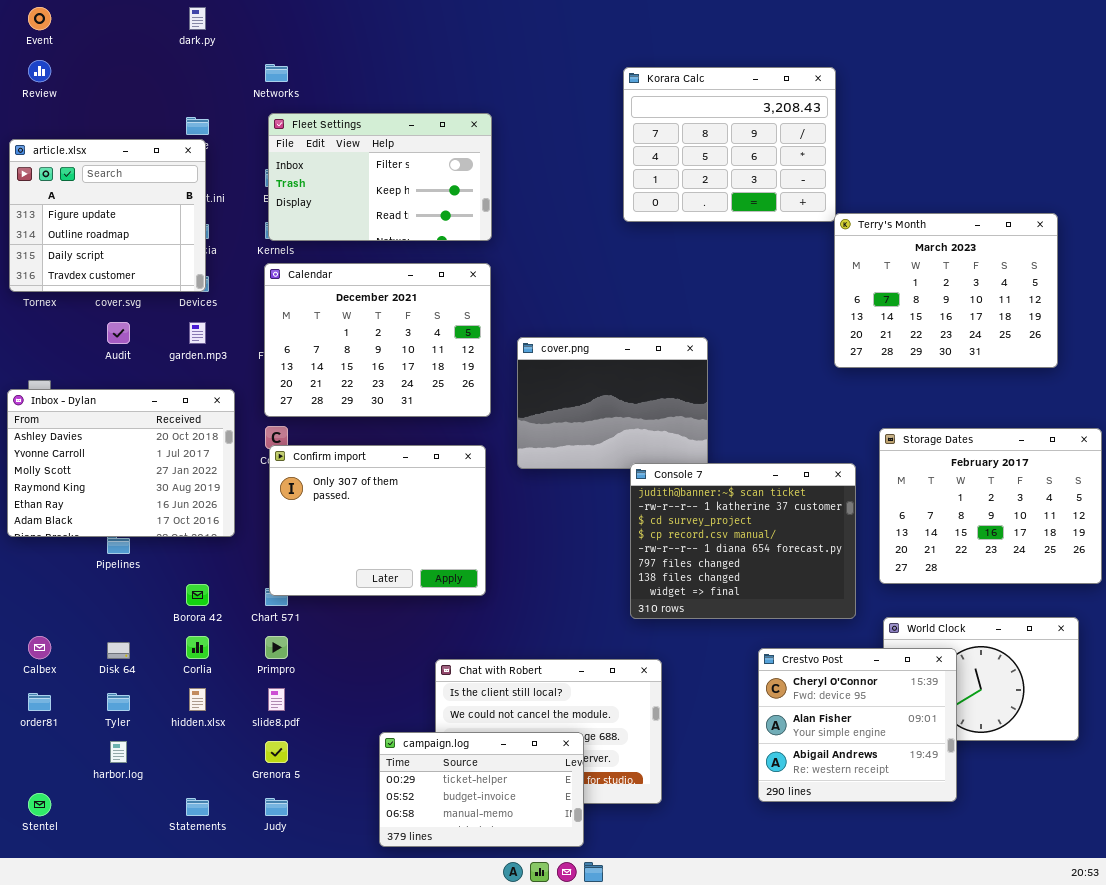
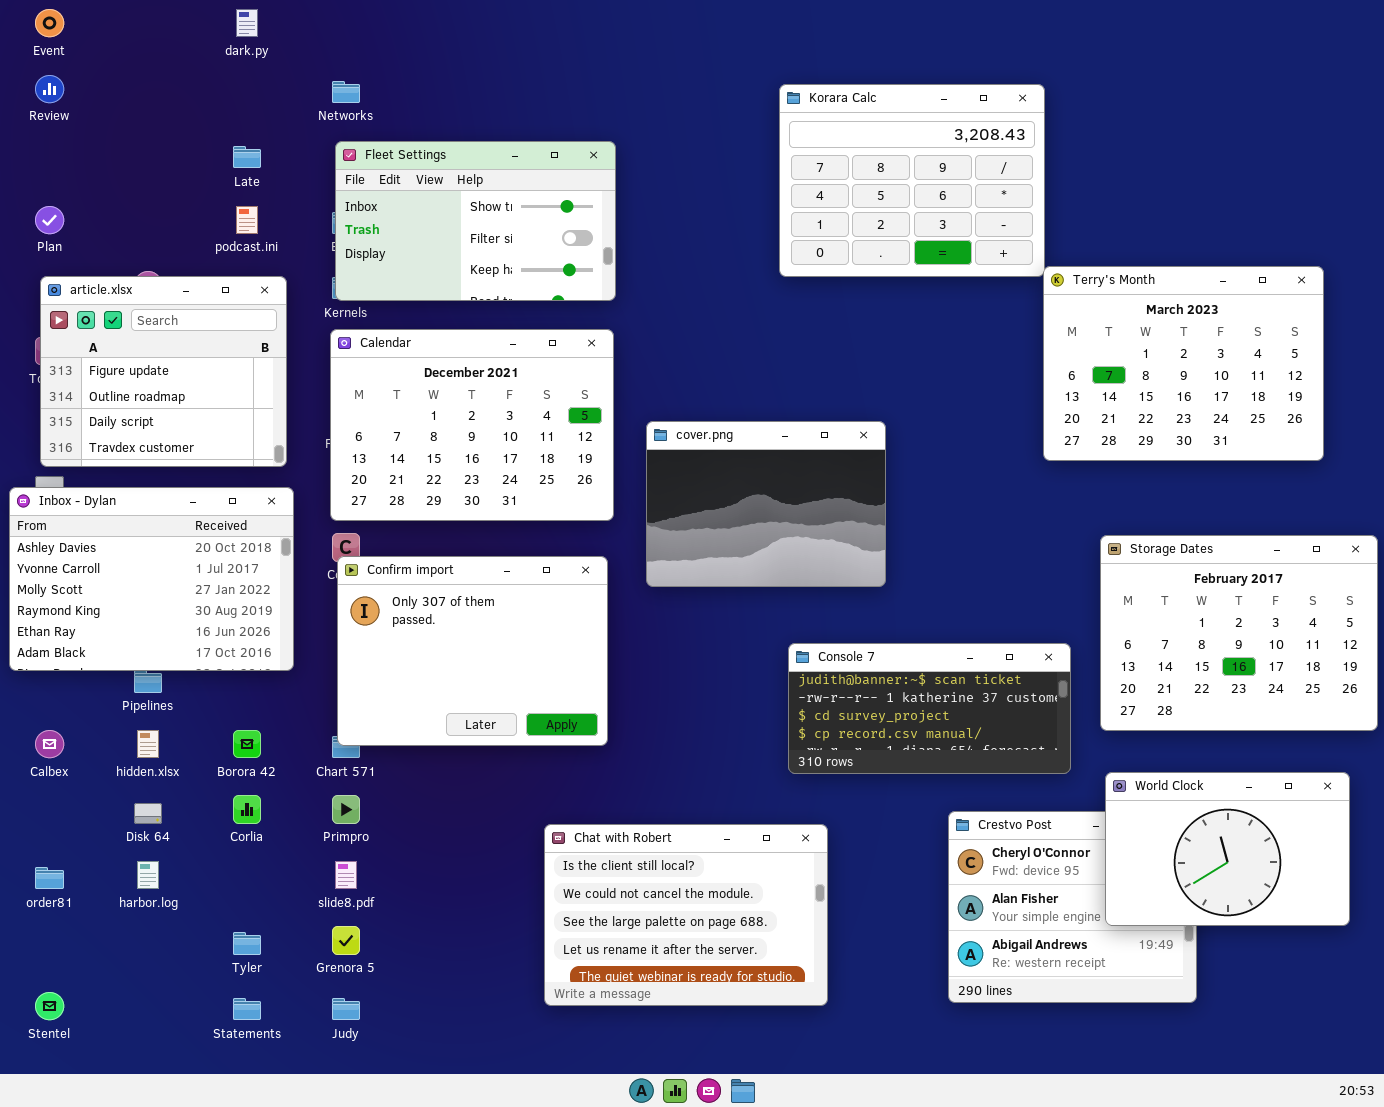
Fleet Settings: [268,113,492,241] -> [335,141,616,301], scrolled up 1 row
article.xlsx: [9,139,206,292] -> [40,276,287,467], moved
Console 7: [630,463,856,619] -> [788,643,1071,774], resized
World Clock: [883,617,1079,741] -> [1105,772,1350,926], raised
Calbex: [28,636,51,659] -> [35,730,64,758], moved
hidden.xlsx: [189,688,206,711] -> [137,730,159,758], moved
Tyler: [107,693,130,711] -> [233,932,261,955], moved
campaign.log: [379,732,584,847] -> none, closed
harbor.log: [110,741,127,763] -> [137,861,159,889], moved

